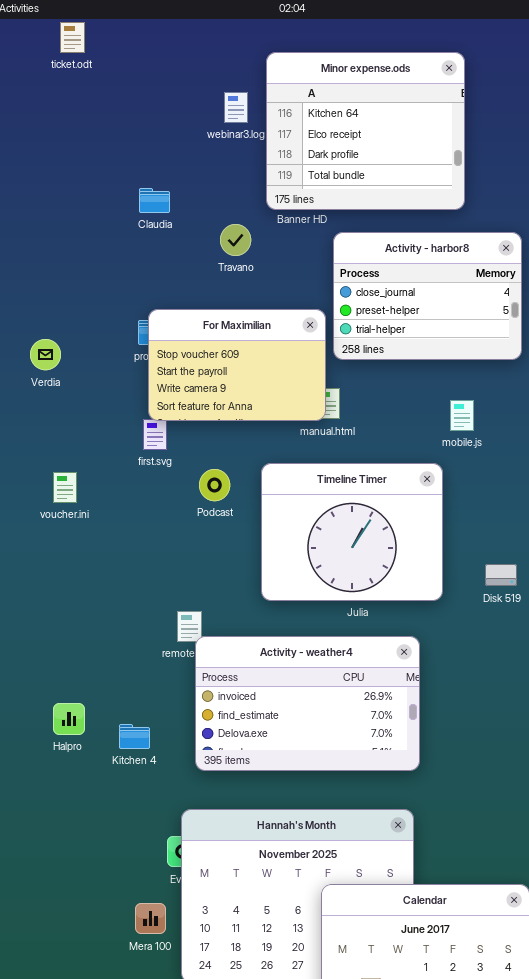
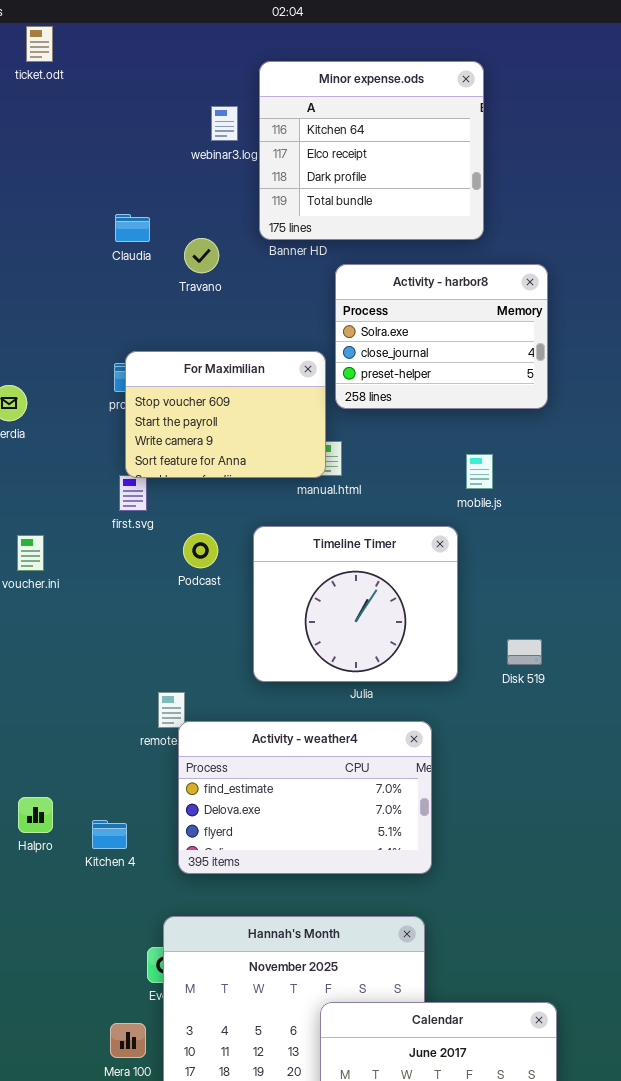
Travano: [220,224,251,256] -> [184,238,219,273], moved
Activity - harbor8: [333,232,522,360] -> [335,264,548,409], scrolled up 1 row
Activity - weather4: [195,636,420,771] -> [178,721,432,874], scrolled down 1 row

